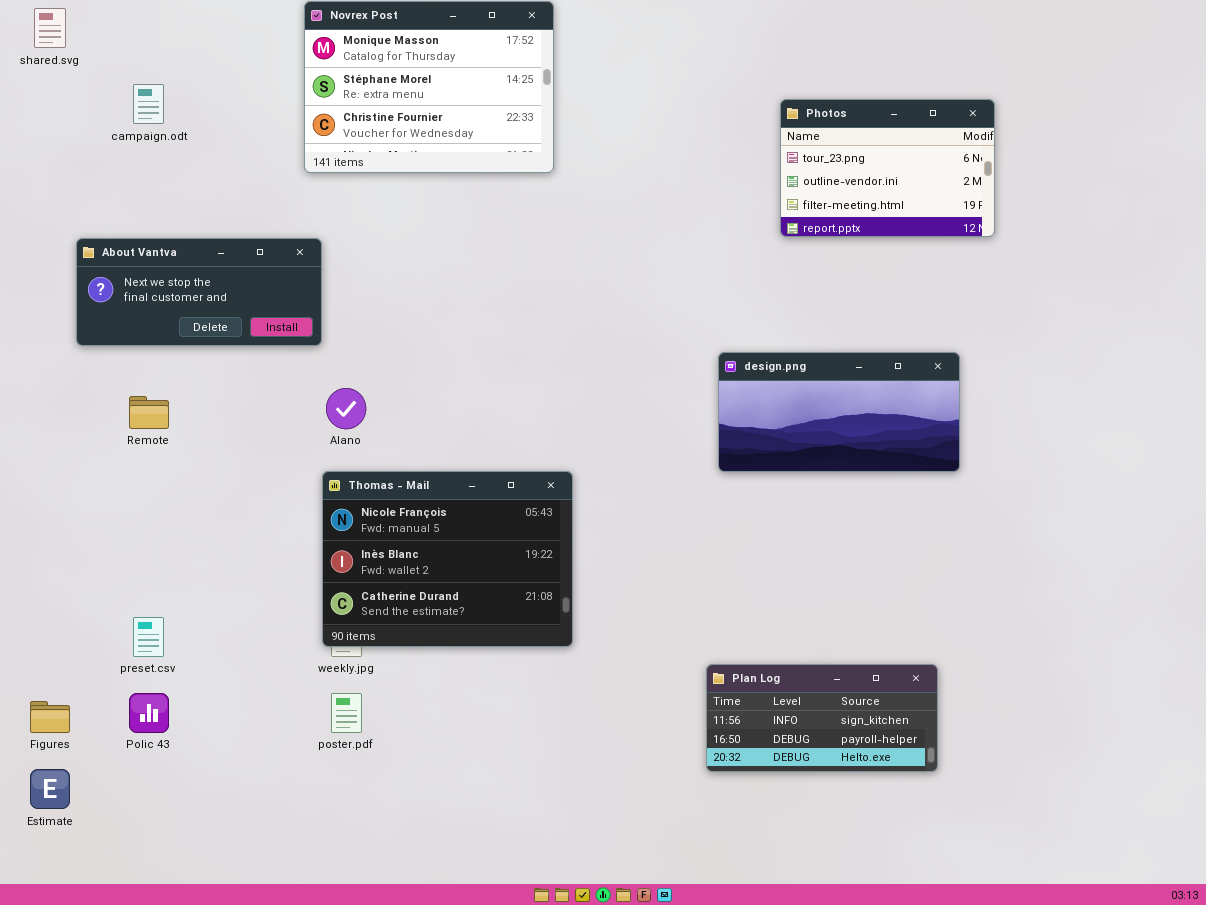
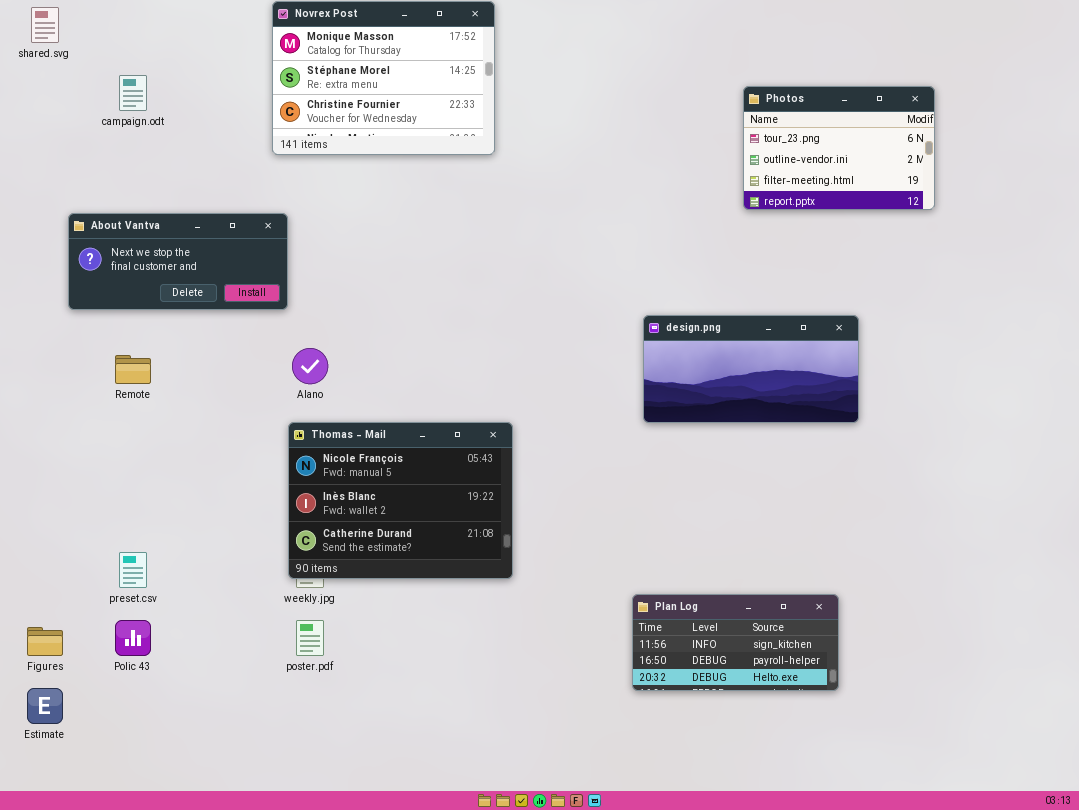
Photos: [780,99,995,237] -> [743,86,935,210], moved

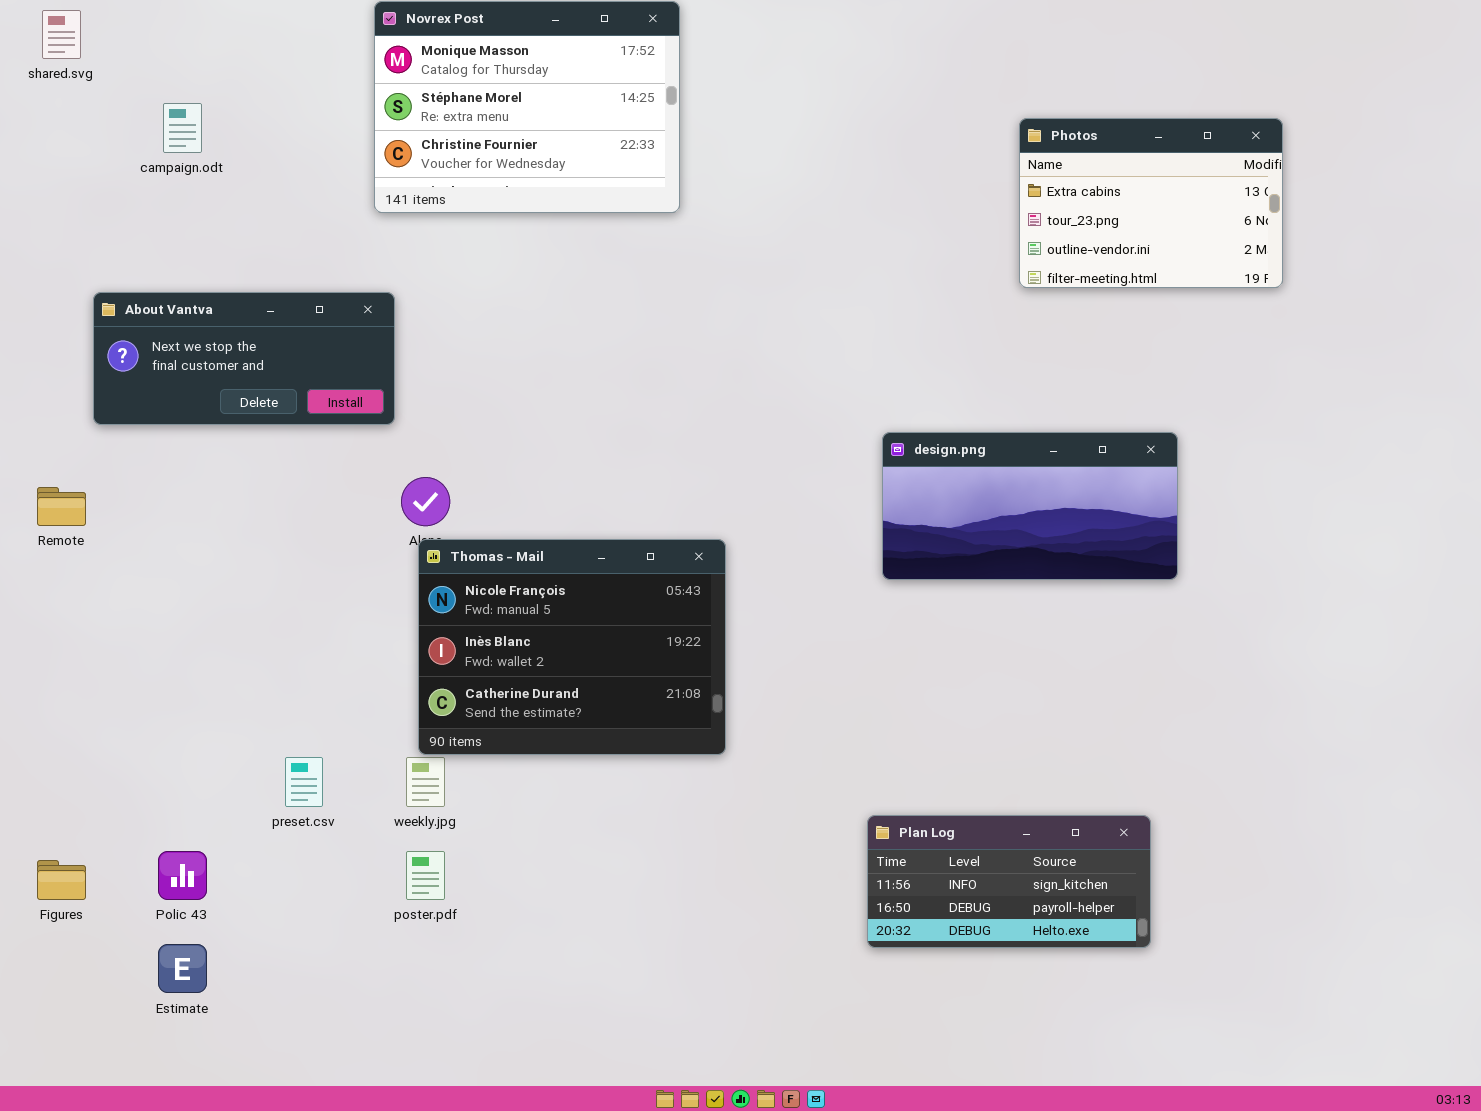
Photos: [743,86,935,210] -> [1019,118,1283,288], scrolled up 1 row
Remote: [115,355,151,384] -> [37,487,86,526], moved
Thomas - Mail: [288,422,513,579] -> [418,539,726,755], moved
preset.csv: [119,552,147,588] -> [285,757,323,807], moved
Estimate: [27,688,63,724] -> [158,944,207,993], moved

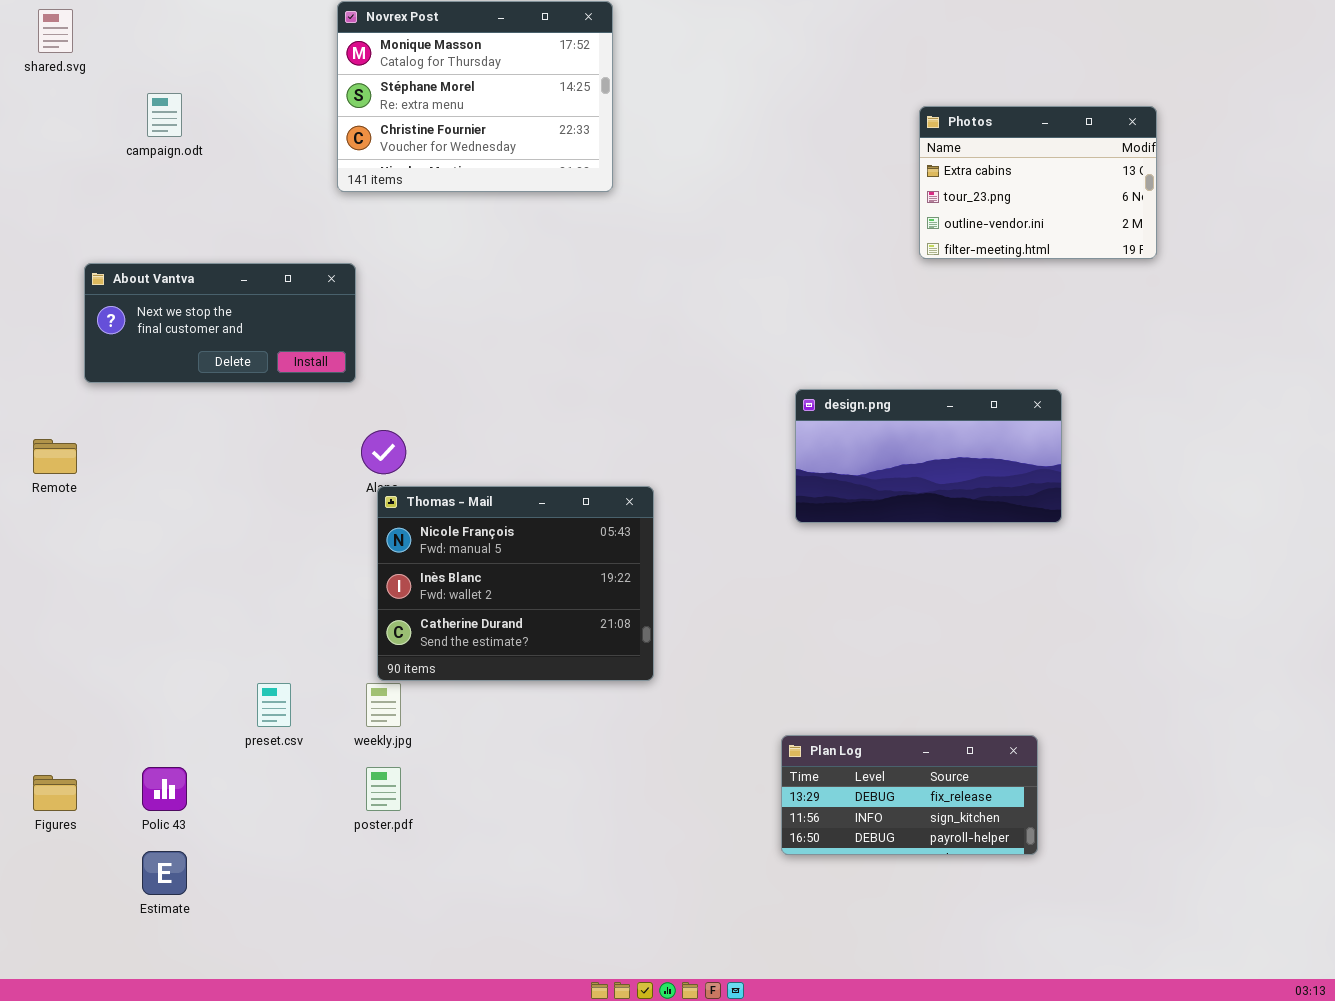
Plan Log: [867,815,1151,948] -> [781,735,1038,855], scrolled up 1 row

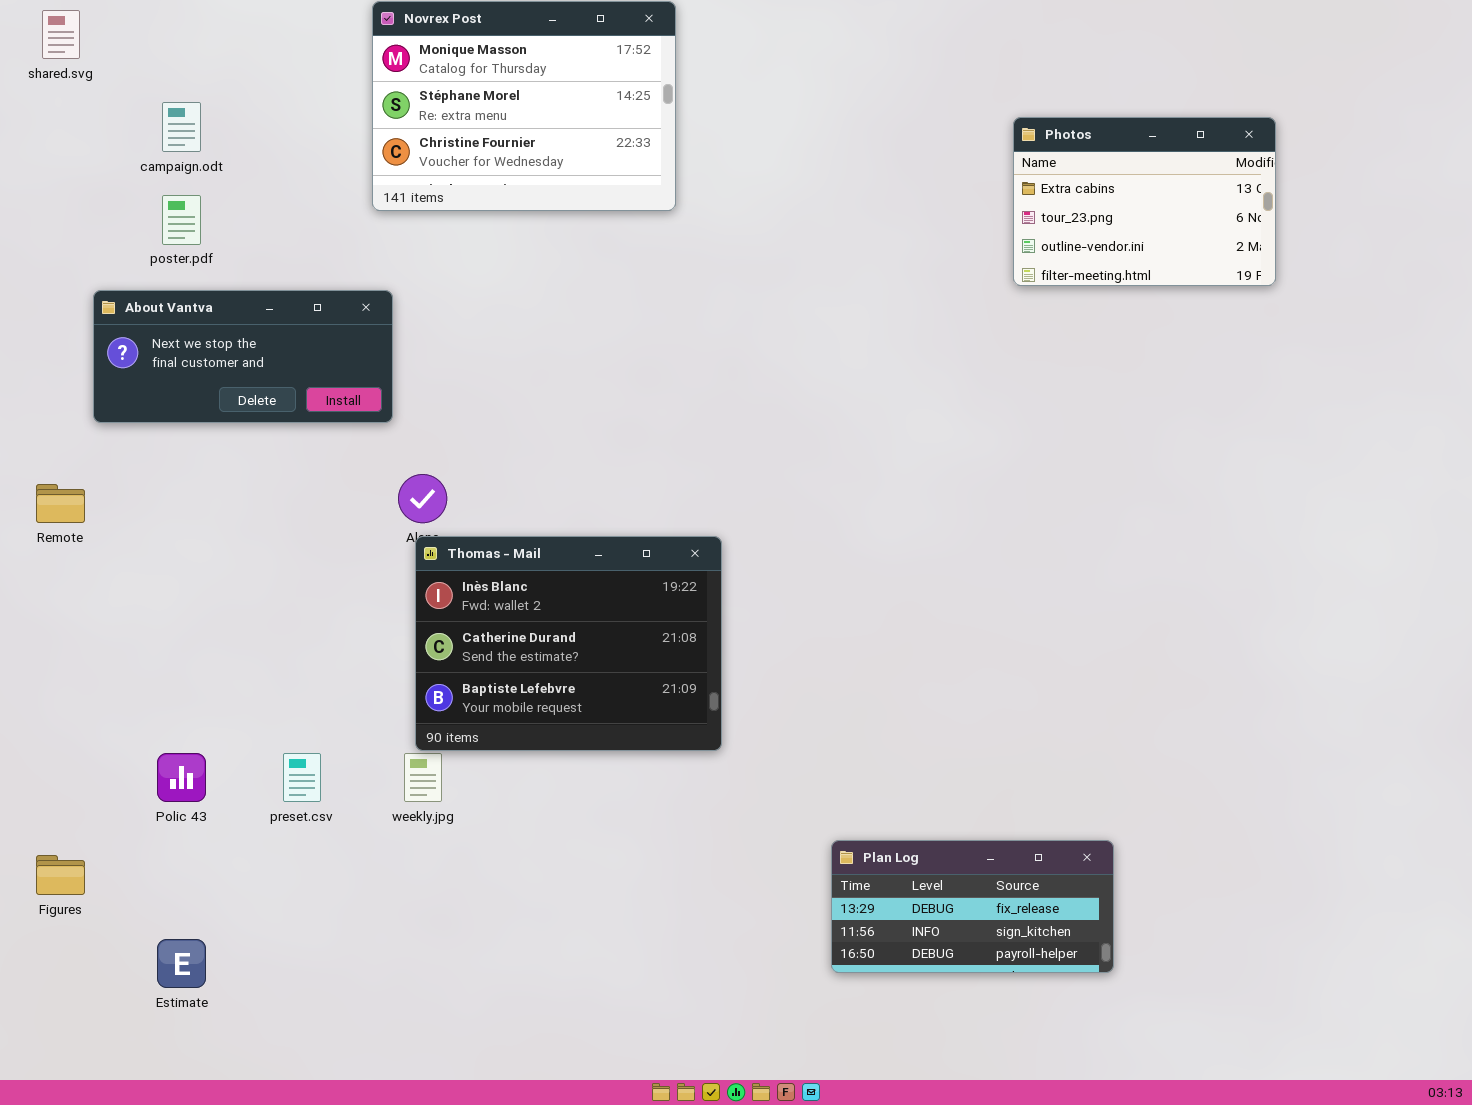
design.png: [795,389,1062,523] -> none, closed
Thomas - Mail: [377,486,654,681] -> [415,536,722,751], scrolled down 1 row
Plan Log: [781,735,1038,855] -> [831,840,1114,973], moved
Polic 43: [142,767,187,811] -> [157,753,206,802], moved
poster.pdf: [366,767,401,811] -> [162,195,201,245], moved

